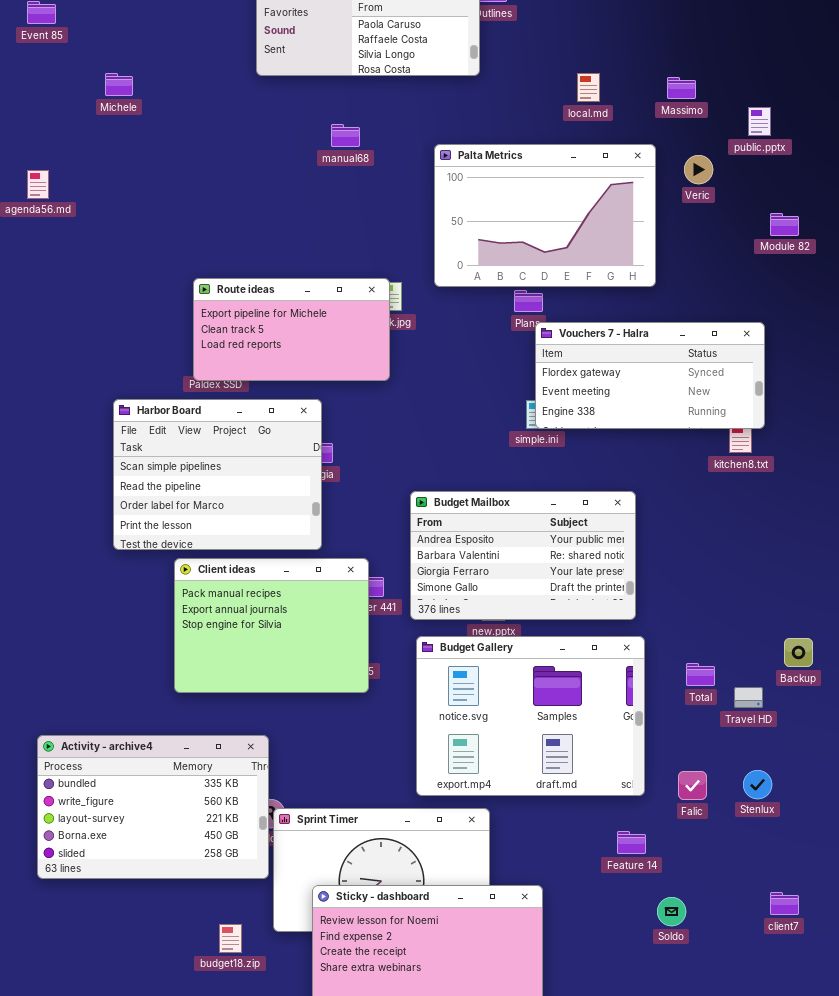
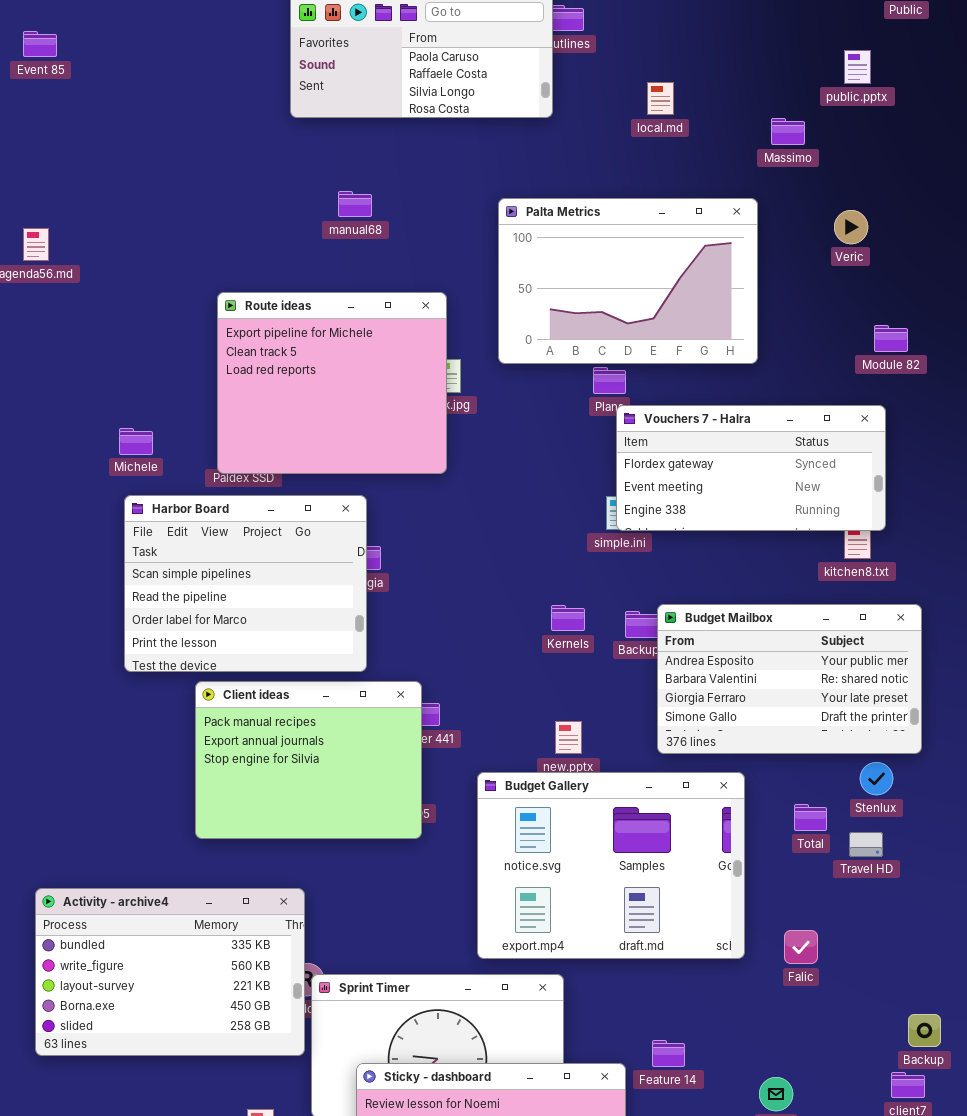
Michele: [105,73,133,96] -> [119,428,153,455], moved
local.md: [577,73,600,102] -> [647,82,674,115], moved
public.pptx: [748,107,771,136] -> [844,50,871,84], moved
manual68: [331,124,360,147] -> [338,191,372,217], moved
Veric: [684,155,713,184] -> [834,210,868,244], moved
Module 82: [770,213,799,236] -> [874,325,908,352], moved
Route ideas: [193,278,390,381] -> [217,292,447,474], resized
Budget Mailbox: [410,491,636,620] -> [657,604,922,754], moved
Backup: [784,638,813,667] -> [908,1014,941,1047], moved
Stenlux: [743,770,772,799] -> [860,762,893,795], moved
Feature 14: [617,831,646,854] -> [652,1040,685,1067], moved

